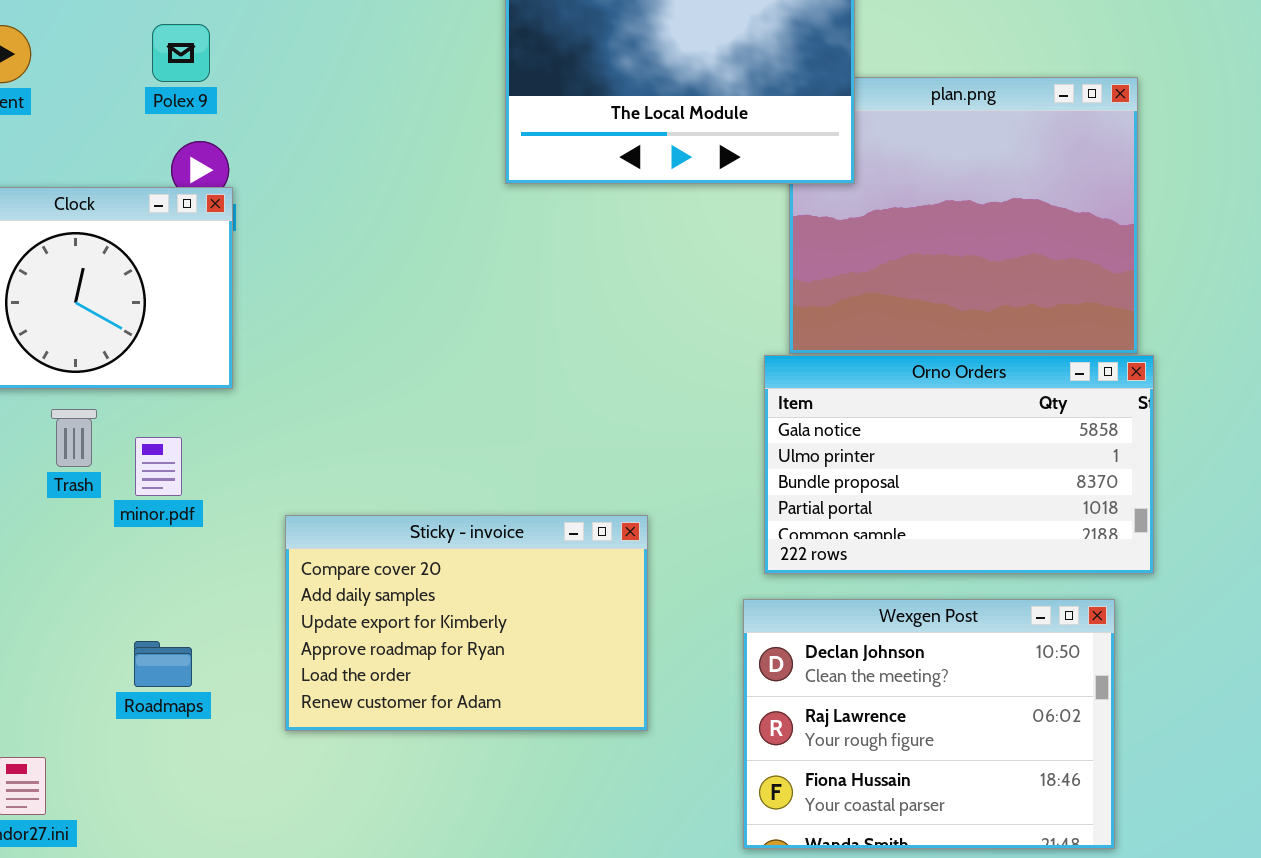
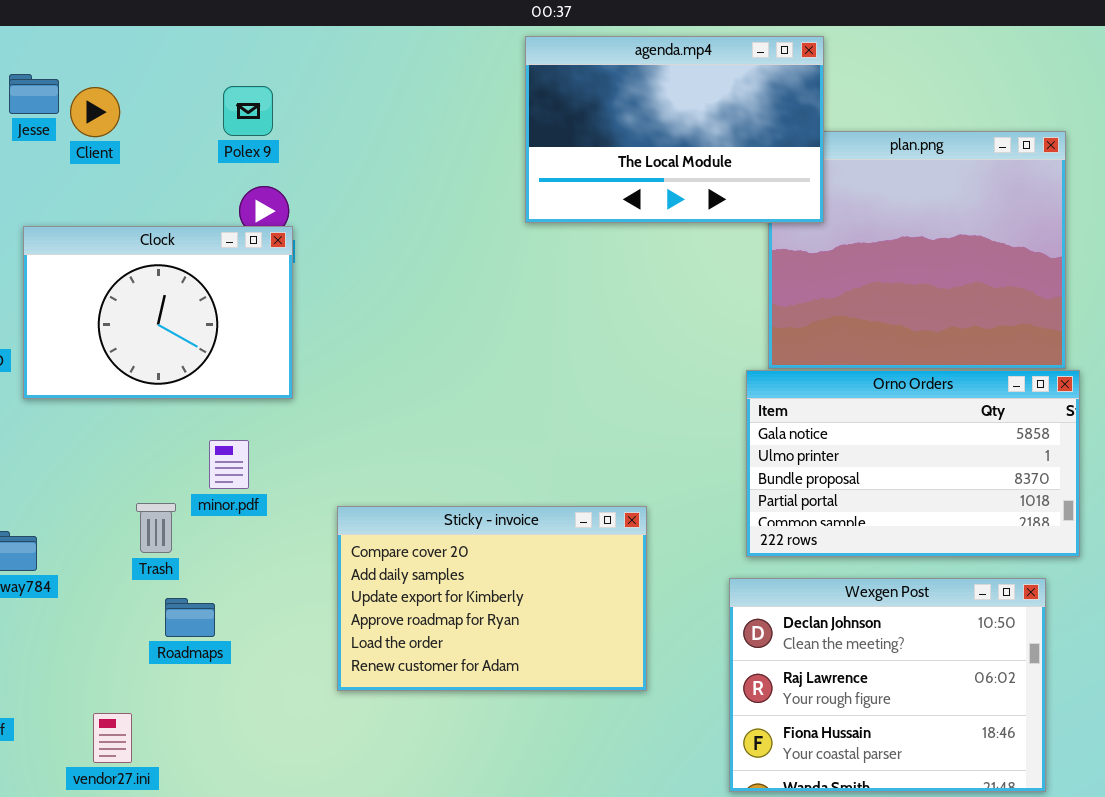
Trash: [51,409,97,467] -> [136,503,176,553], moved
Roadmaps: [134,641,192,687] -> [165,598,215,637], moved

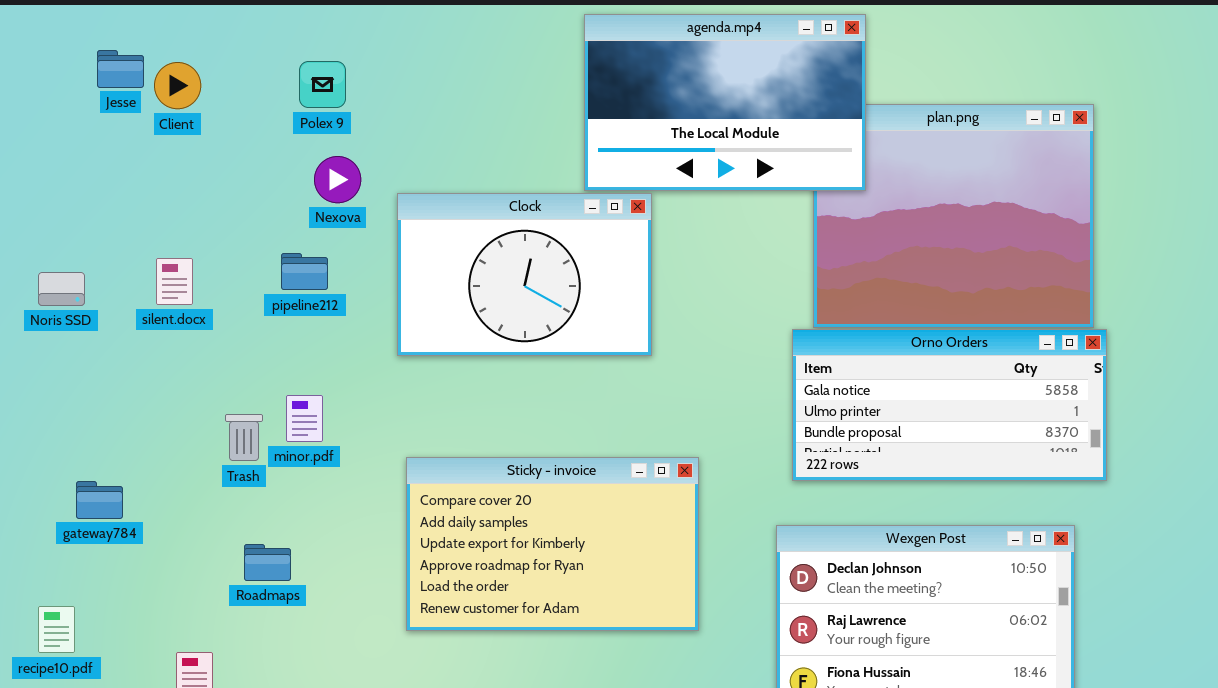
Clock: [23,226,293,399] -> [397,193,652,356], moved
Orno Orders: [746,370,1080,557] -> [792,329,1107,481], resized
Trash: [136,503,176,553] -> [225,414,263,461], moved

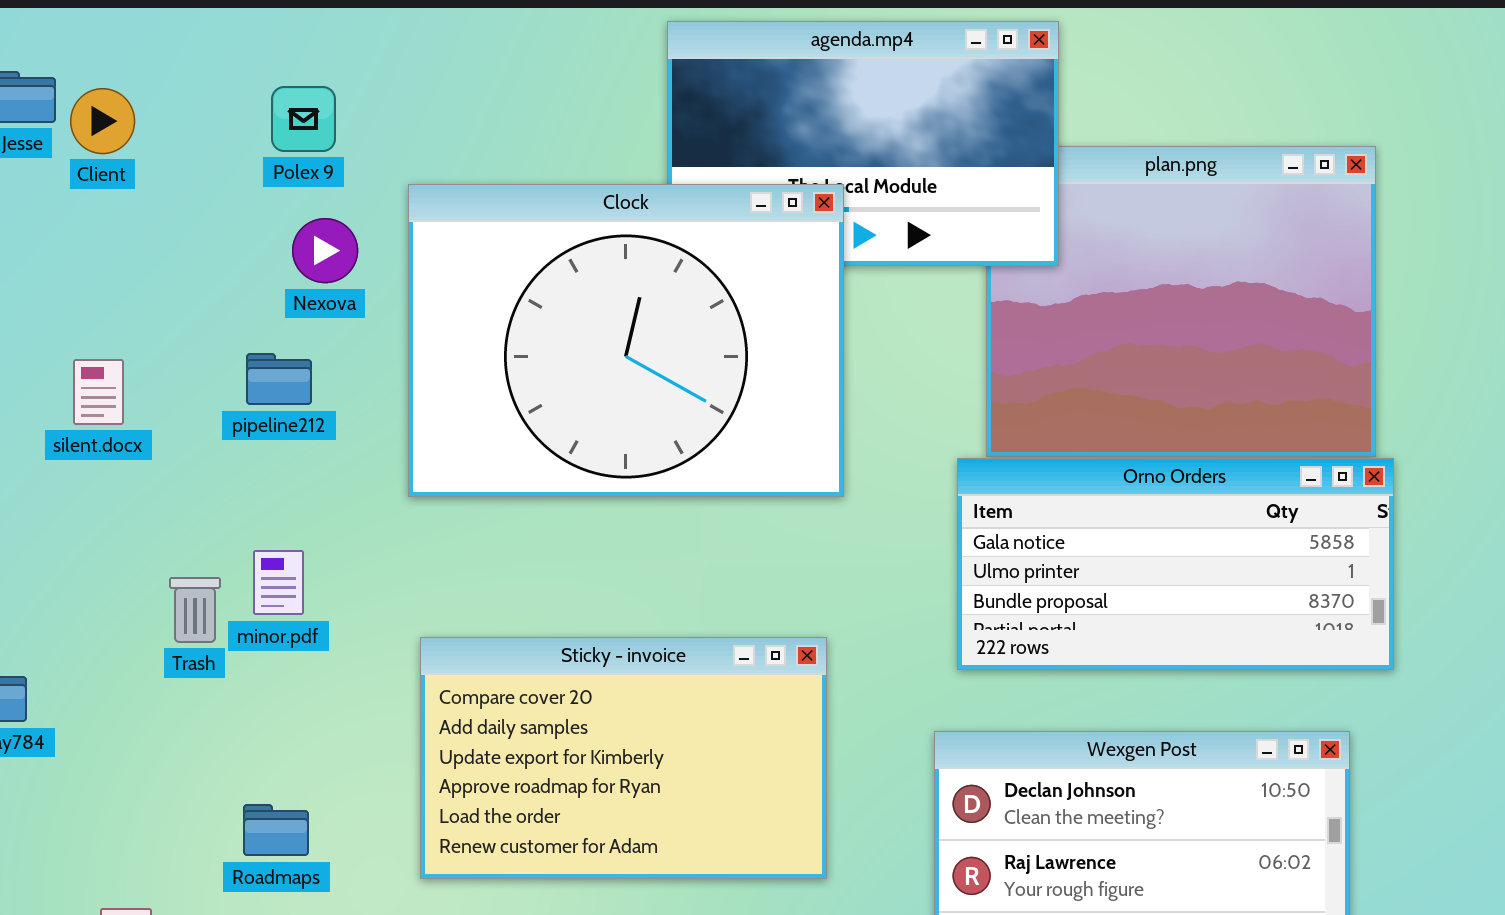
Clock: [397,193,652,356] -> [408,184,844,497], resized
Roadmaps: [244,544,291,581] -> [243,804,309,856], moved

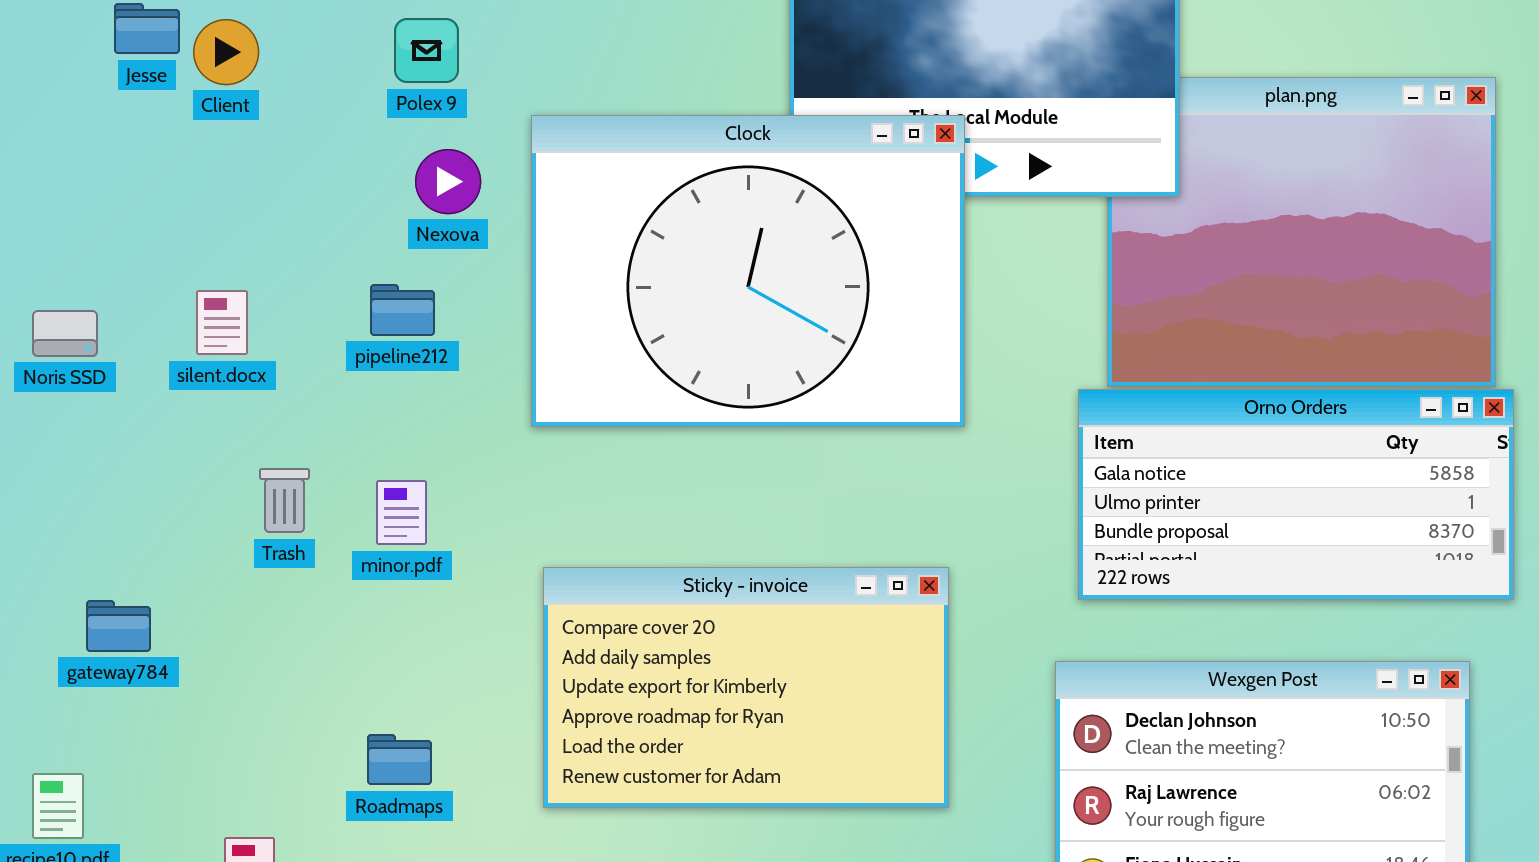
Trash: [169,577,221,643] -> [259,468,310,533], moved

